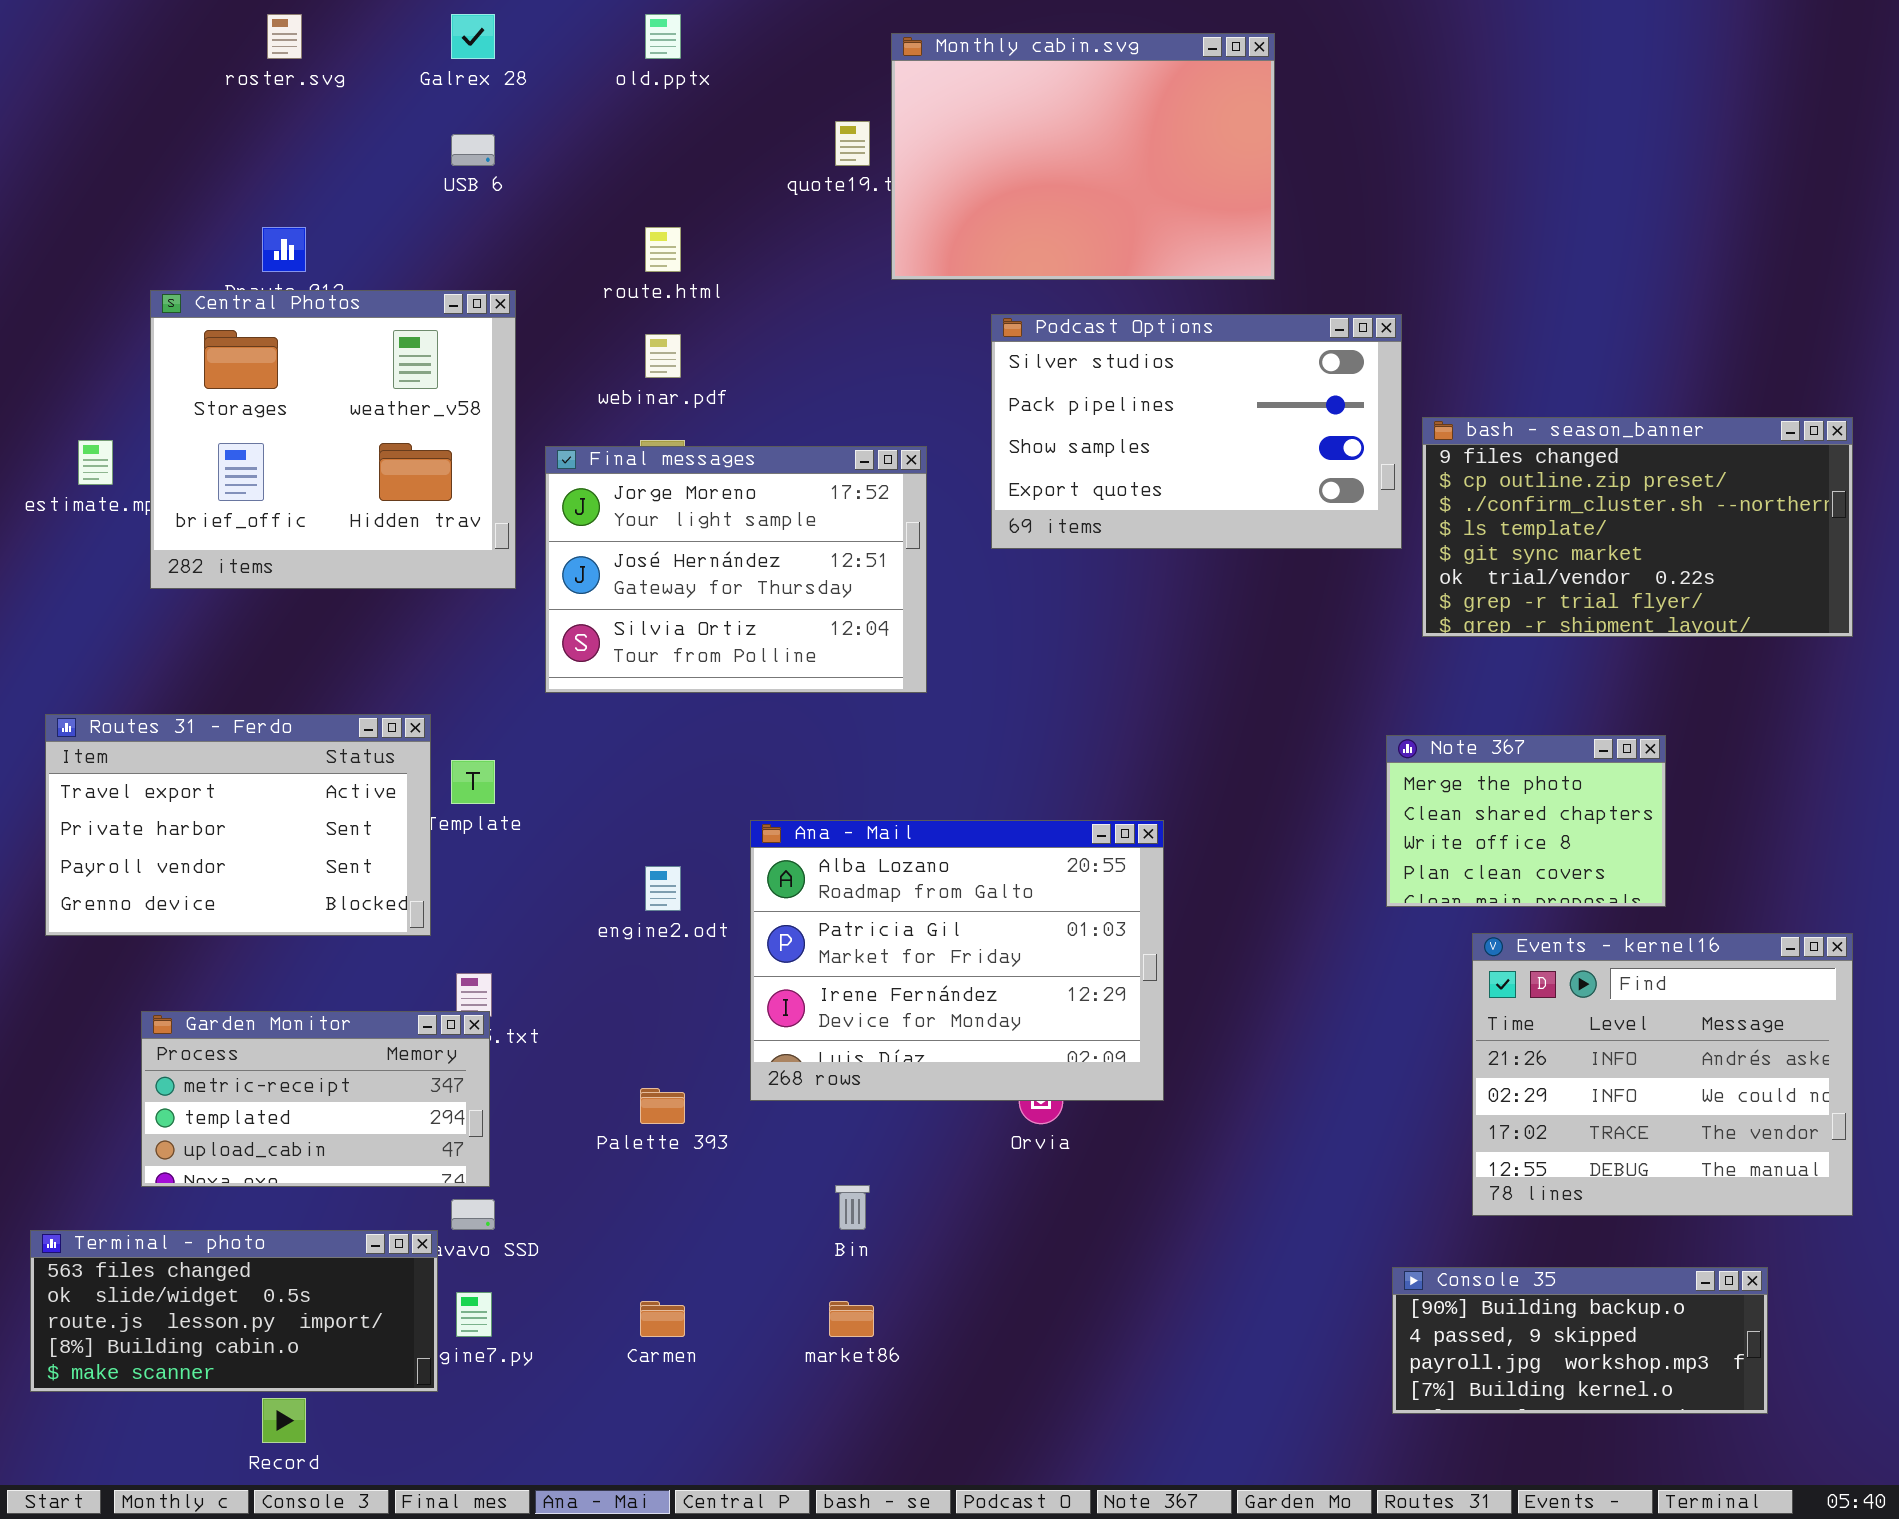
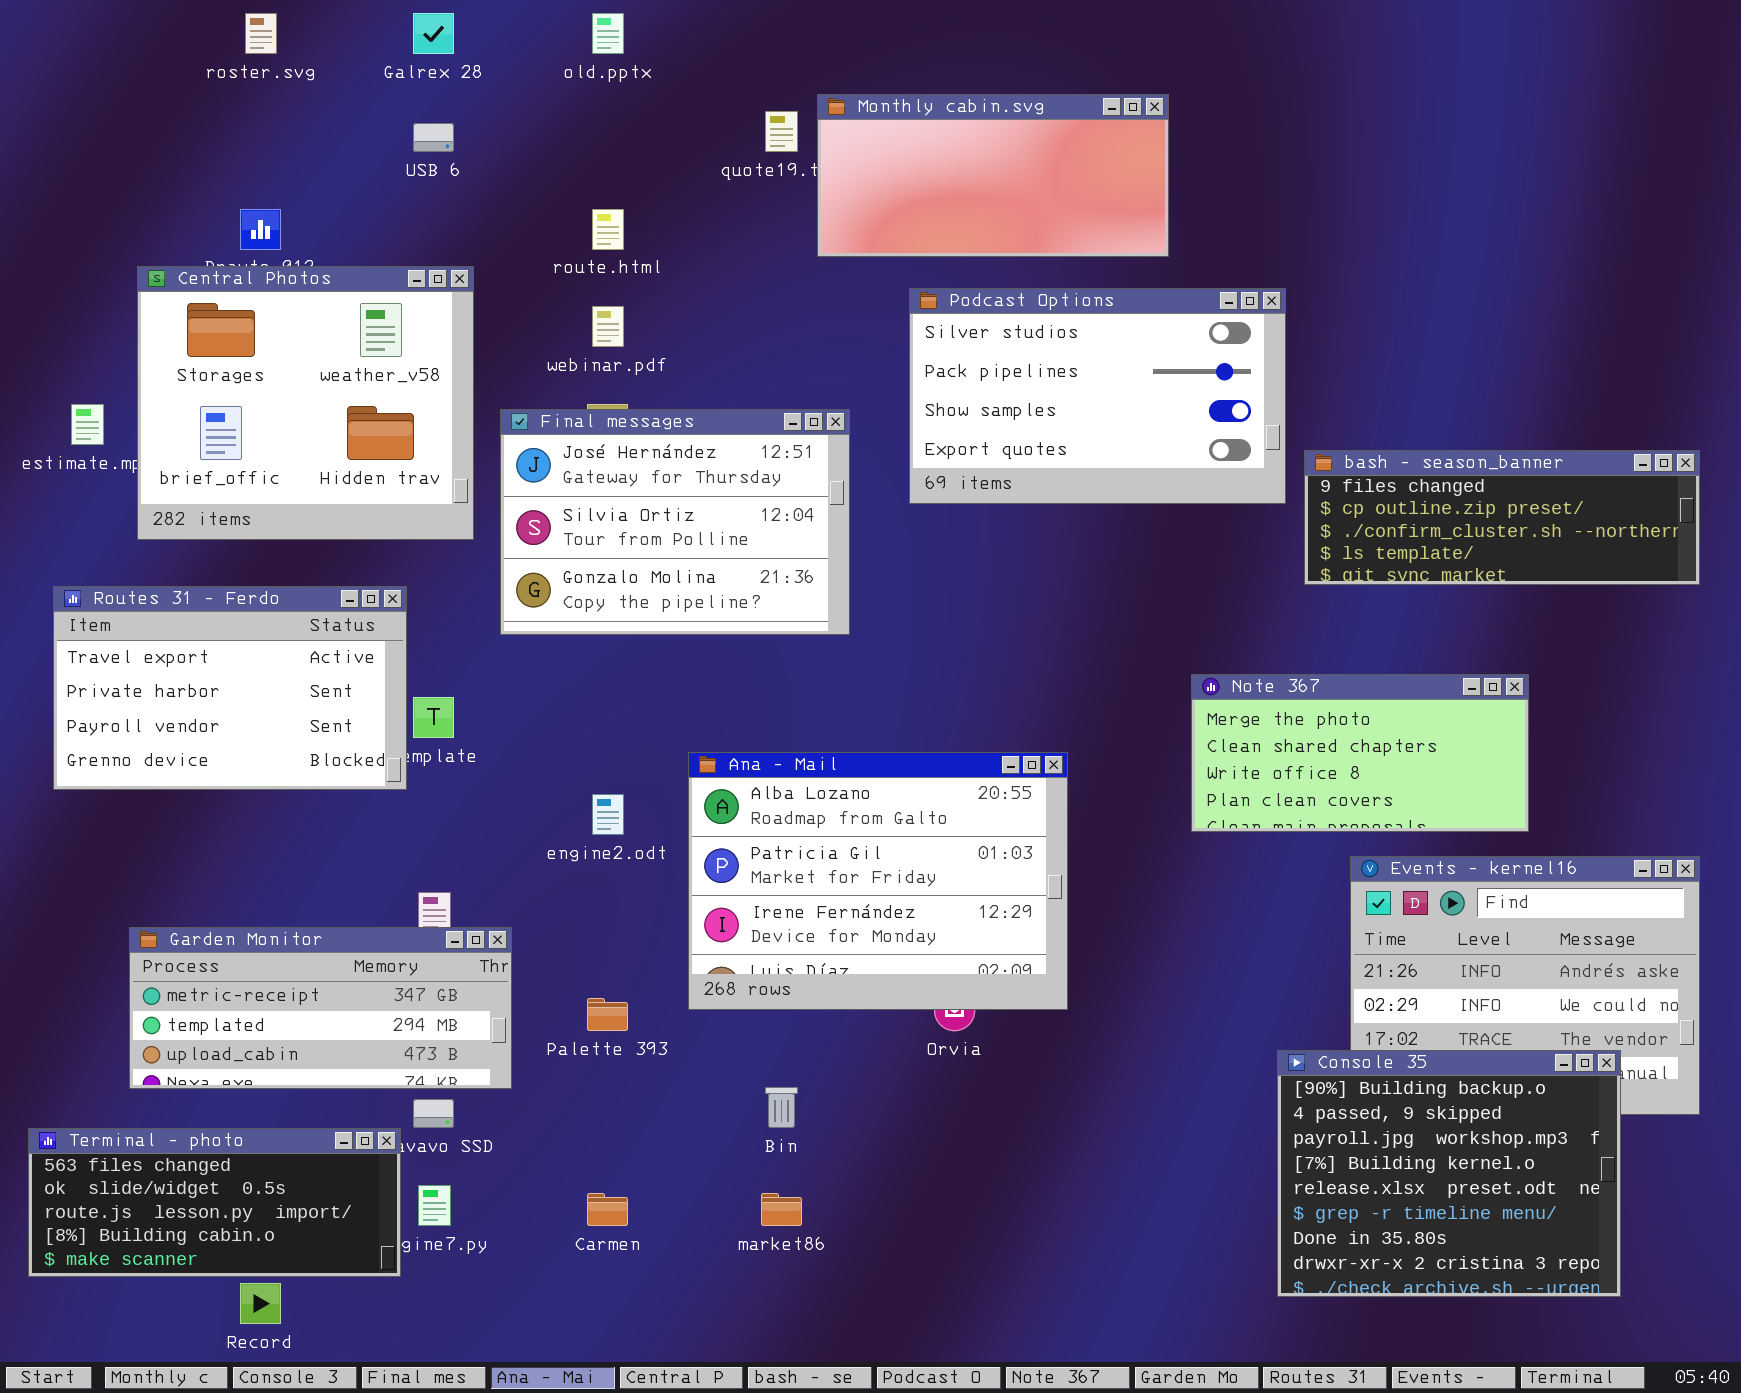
Monthly cabin.svg: [891,33,1275,280] -> [817,94,1169,257], resized
bash - season_banner: [1422,417,1853,637] -> [1304,450,1700,585], resized
Final messages: [545,446,927,693] -> [500,409,850,635], scrolled down 1 row
Routes 31 - Ferdo: [45,714,431,936] -> [53,586,407,790], moved
Note 367: [1386,735,1666,907] -> [1191,674,1529,832], resized
Garden Monitor: [141,1011,490,1187] -> [129,927,512,1089], resized
Console 35: [1392,1267,1768,1414] -> [1277,1050,1621,1297], resized

